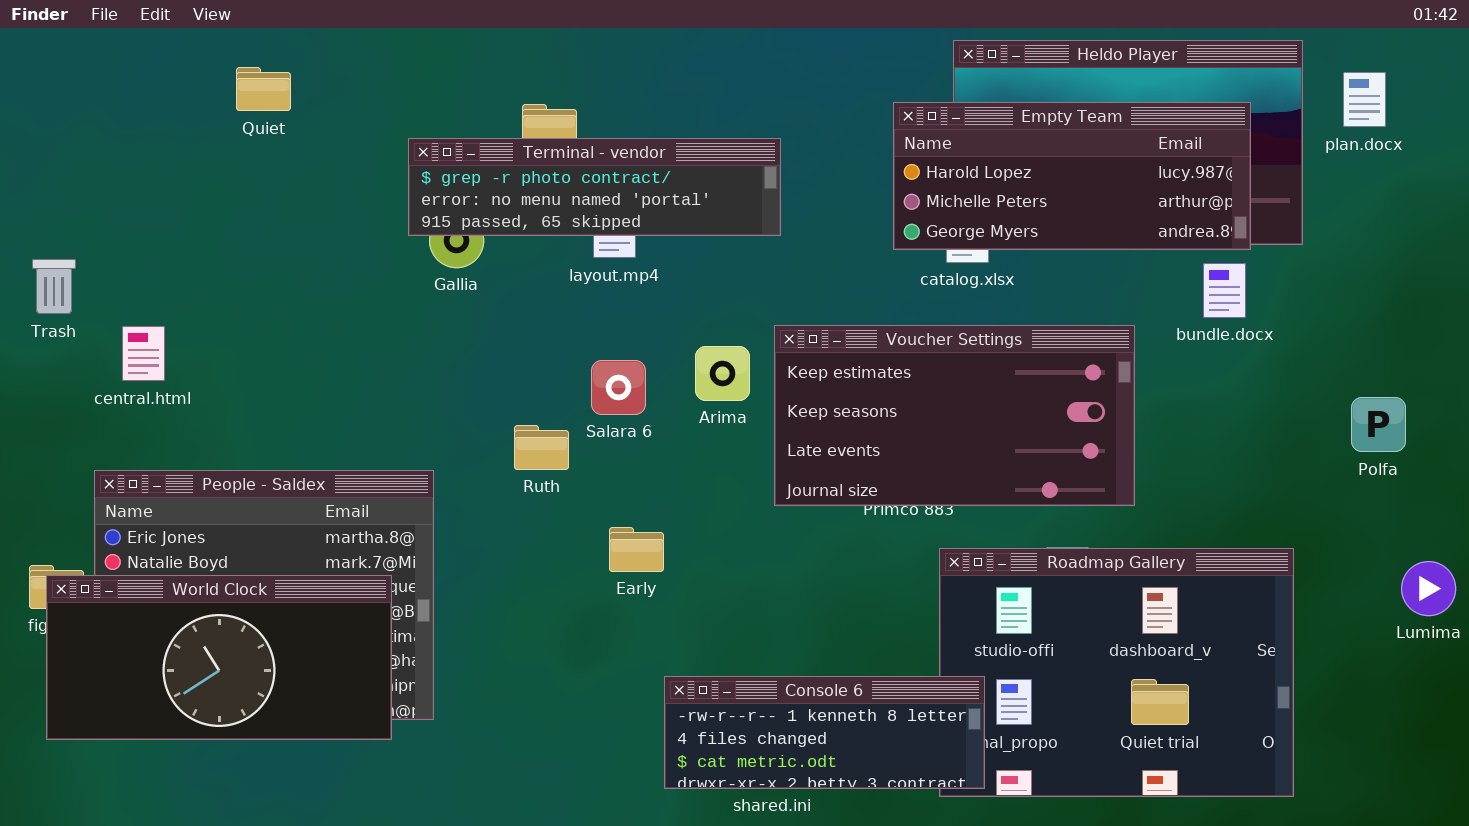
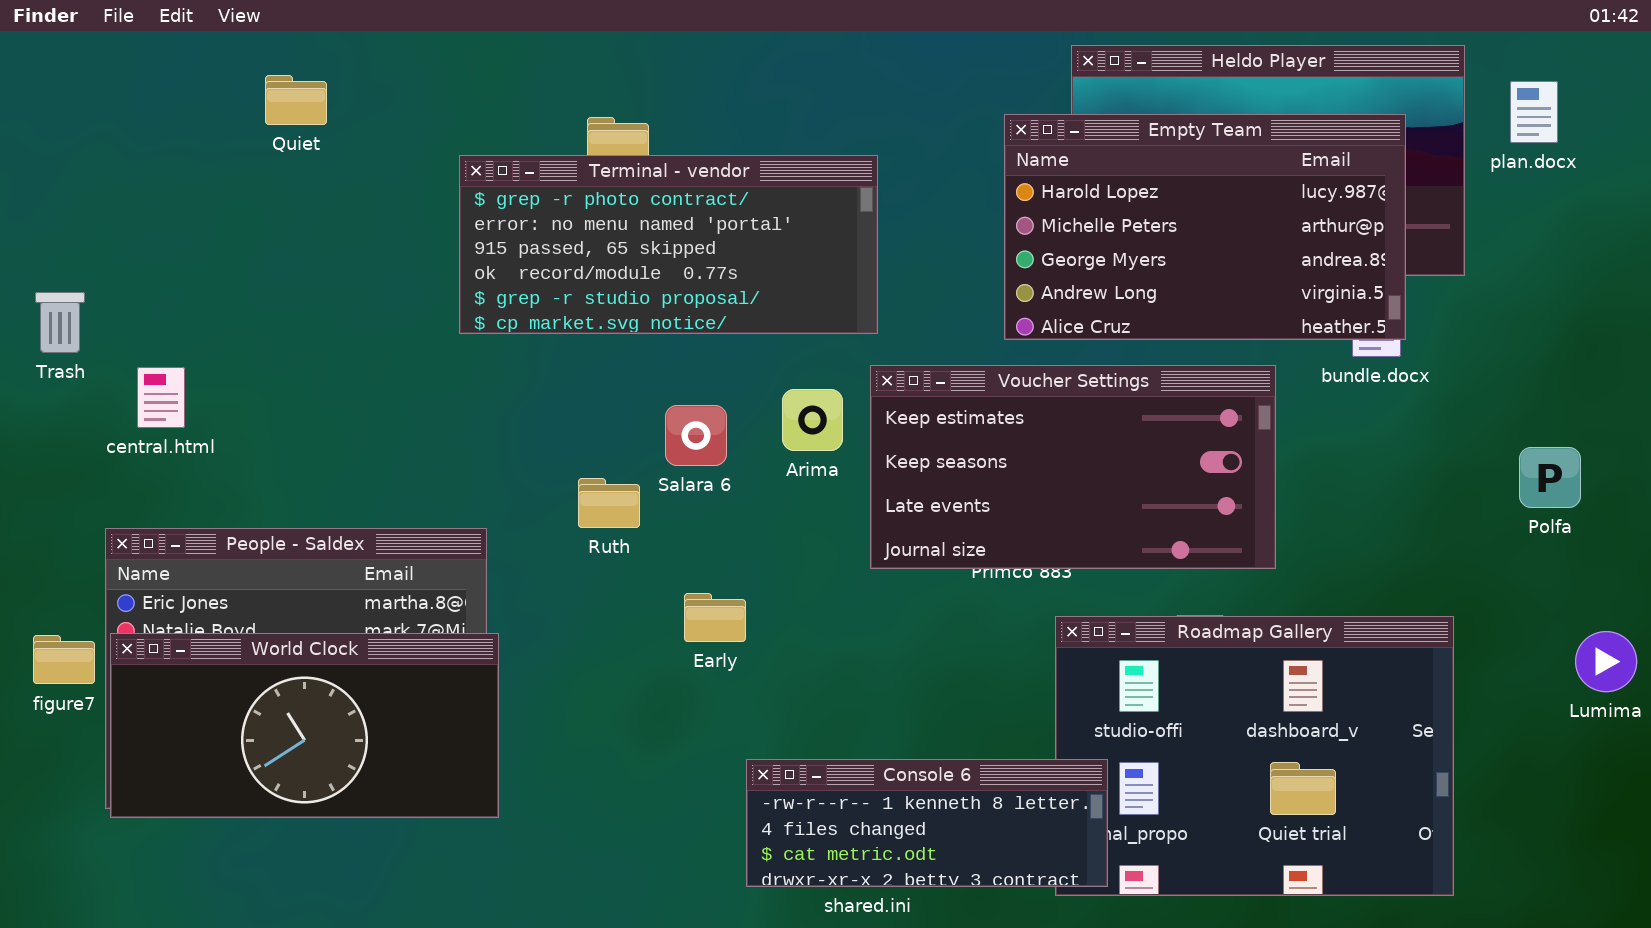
Empty Team: [893,102,1251,250] -> [1004,114,1406,340], resized
Terminal - vendor: [408,138,781,236] -> [459,155,878,334], resized
World Clock: [46,575,392,740] -> [110,633,499,818], moved

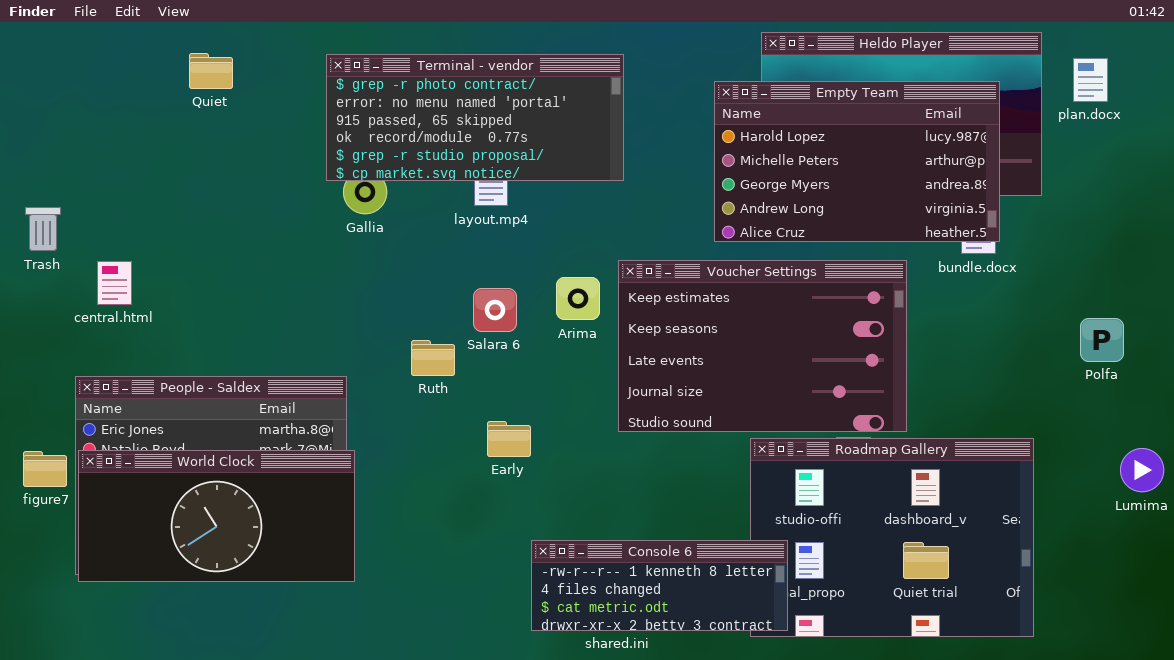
Terminal - vendor: [459,155,878,334] -> [326,54,624,181], moved
Voucher Settings: [870,365,1276,569] -> [618,260,907,432], resized

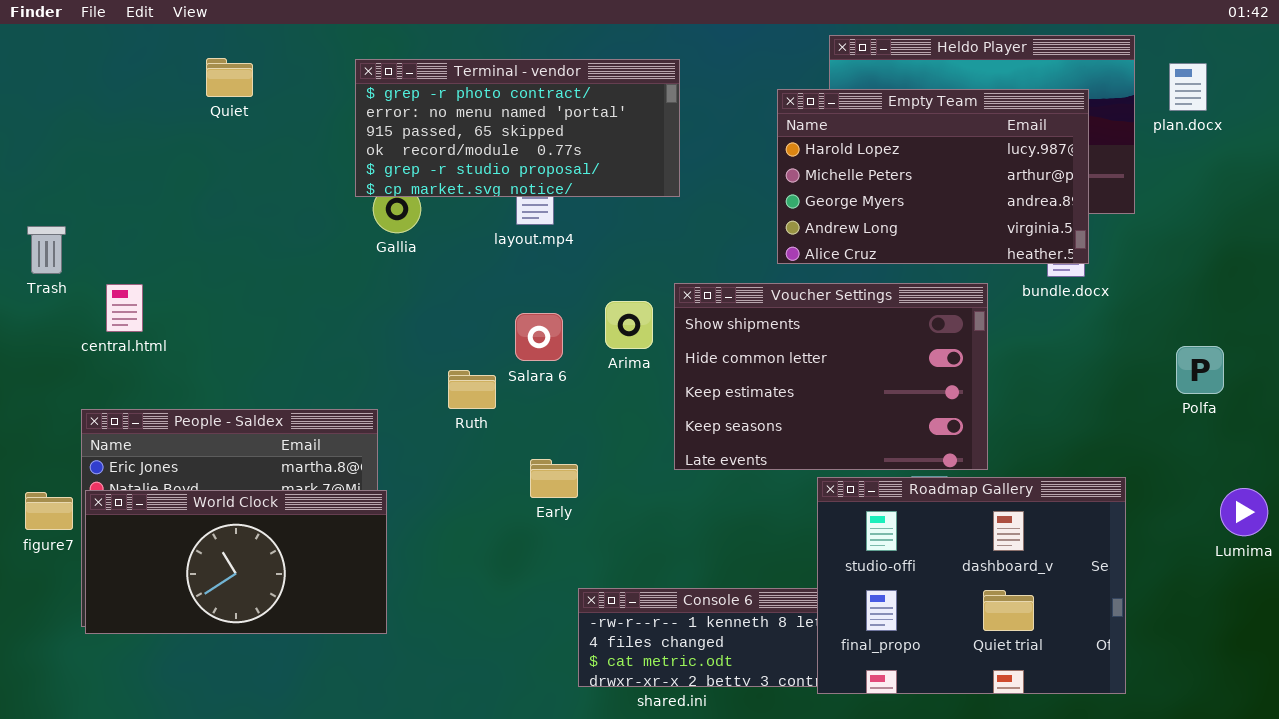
Voucher Settings: [618,260,907,432] -> [674,283,988,470], scrolled up 2 rows
Roadmap Gallery: [750,438,1034,637] -> [817,477,1126,694], raised

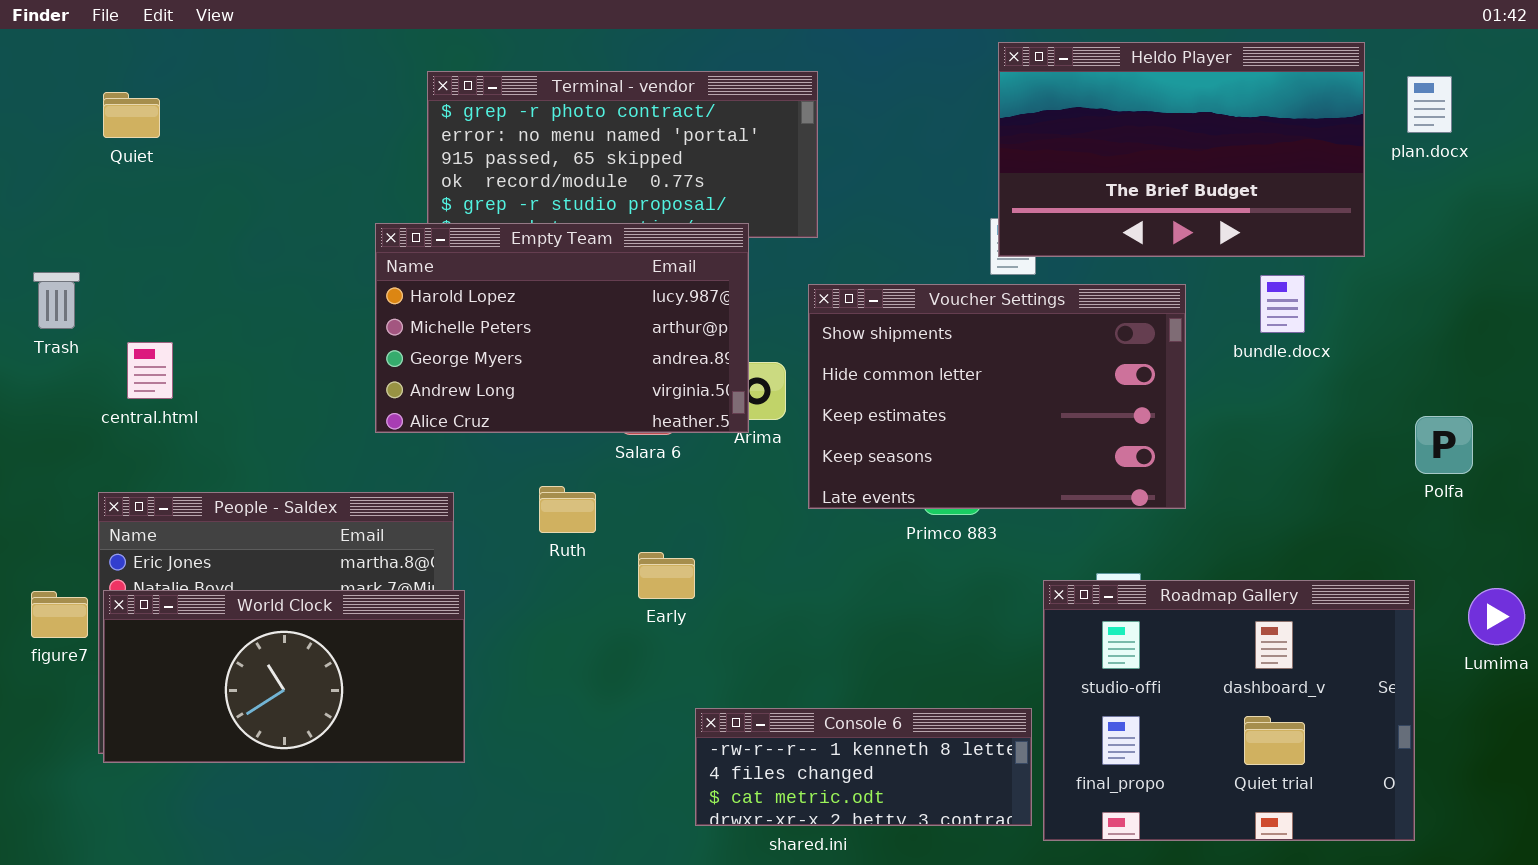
Quiet: [206,58,253,97] -> [103,92,160,138], moved
Empty Team: [777,89,1089,264] -> [375,223,749,433], moved
Voucher Settings: [674,283,988,470] -> [808,284,1186,509], moved
Ruth: [448,370,496,409] -> [539,486,596,533], moved
Roadmap Gallery: [817,477,1126,694] -> [1043,580,1415,841], moved

